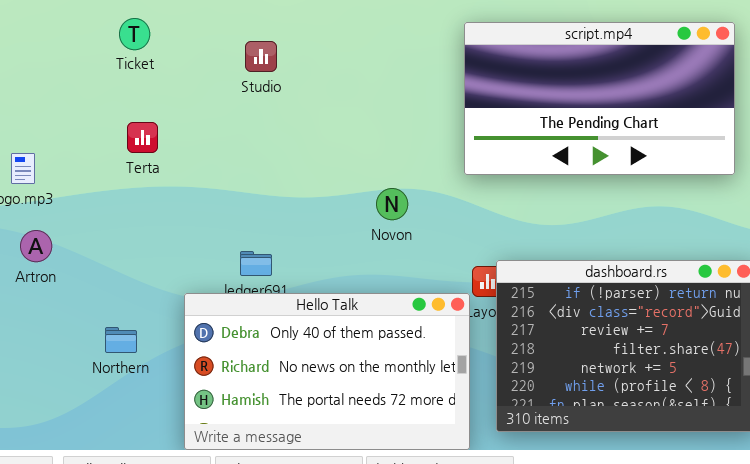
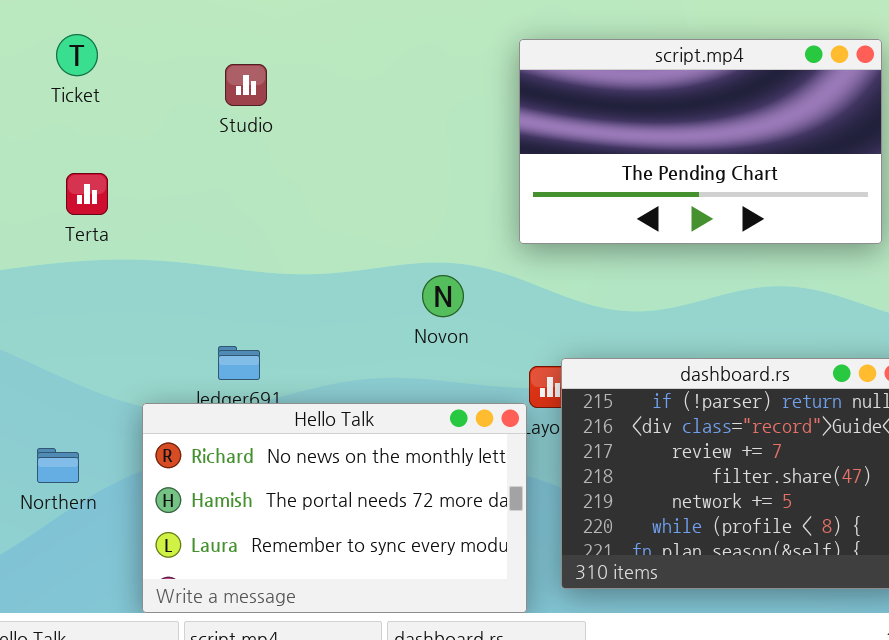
Novon: [376,188,408,220] -> [422,275,464,317], moved
Hello Talk: [184,293,470,450] -> [142,403,527,613], scrolled down 1 row

